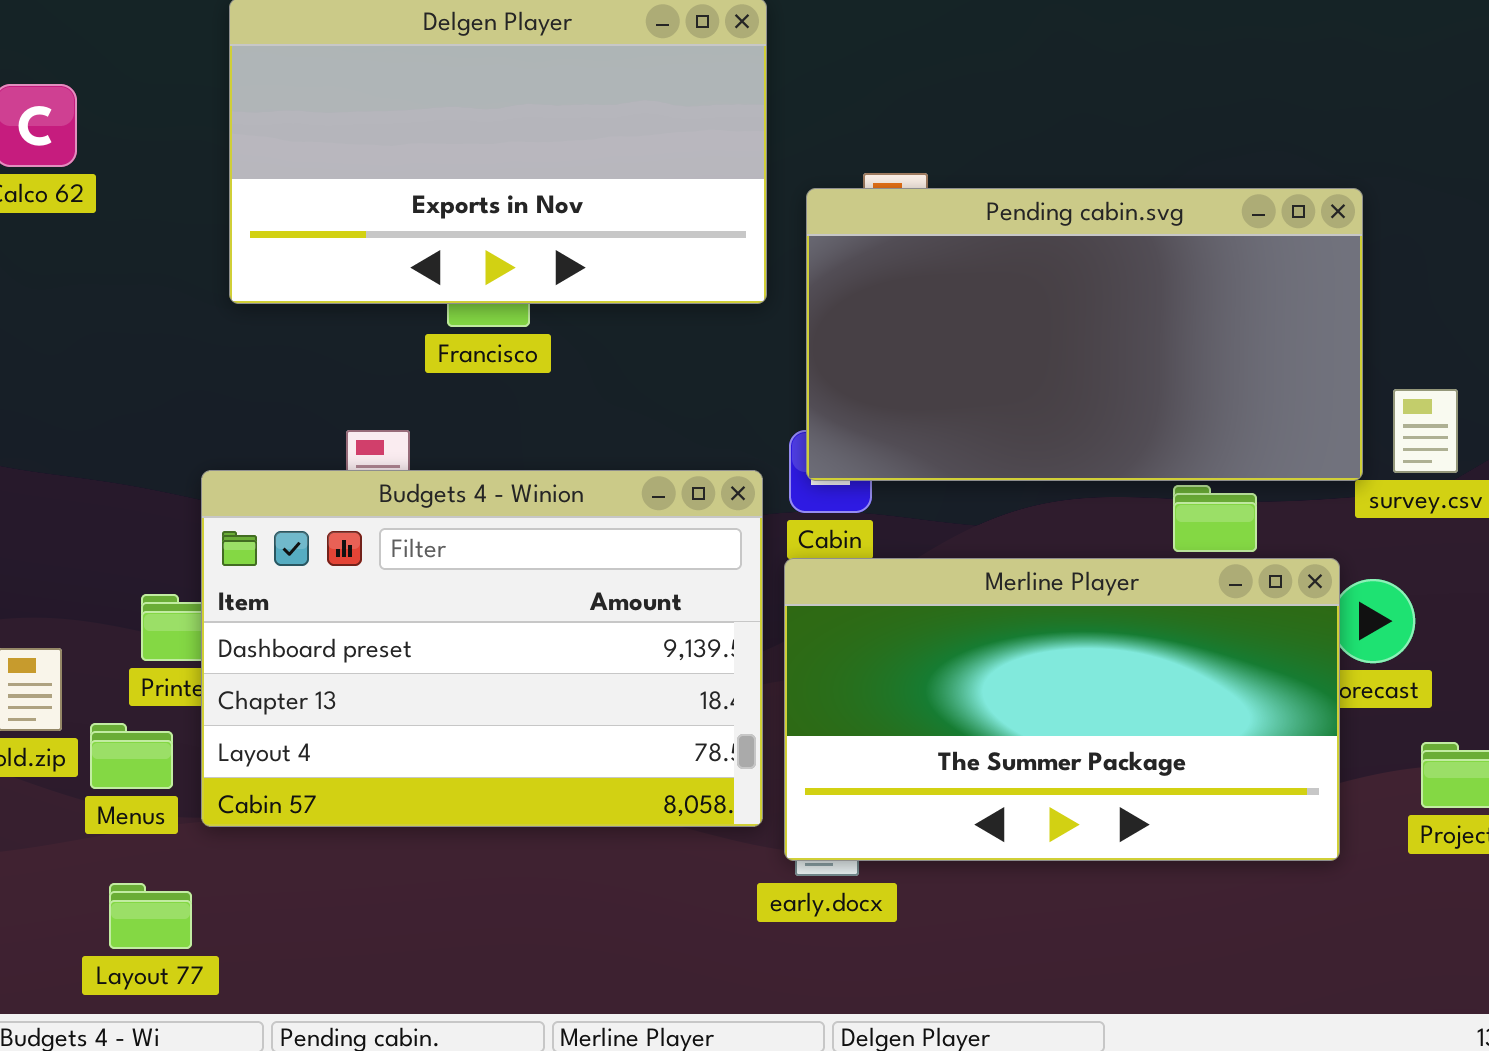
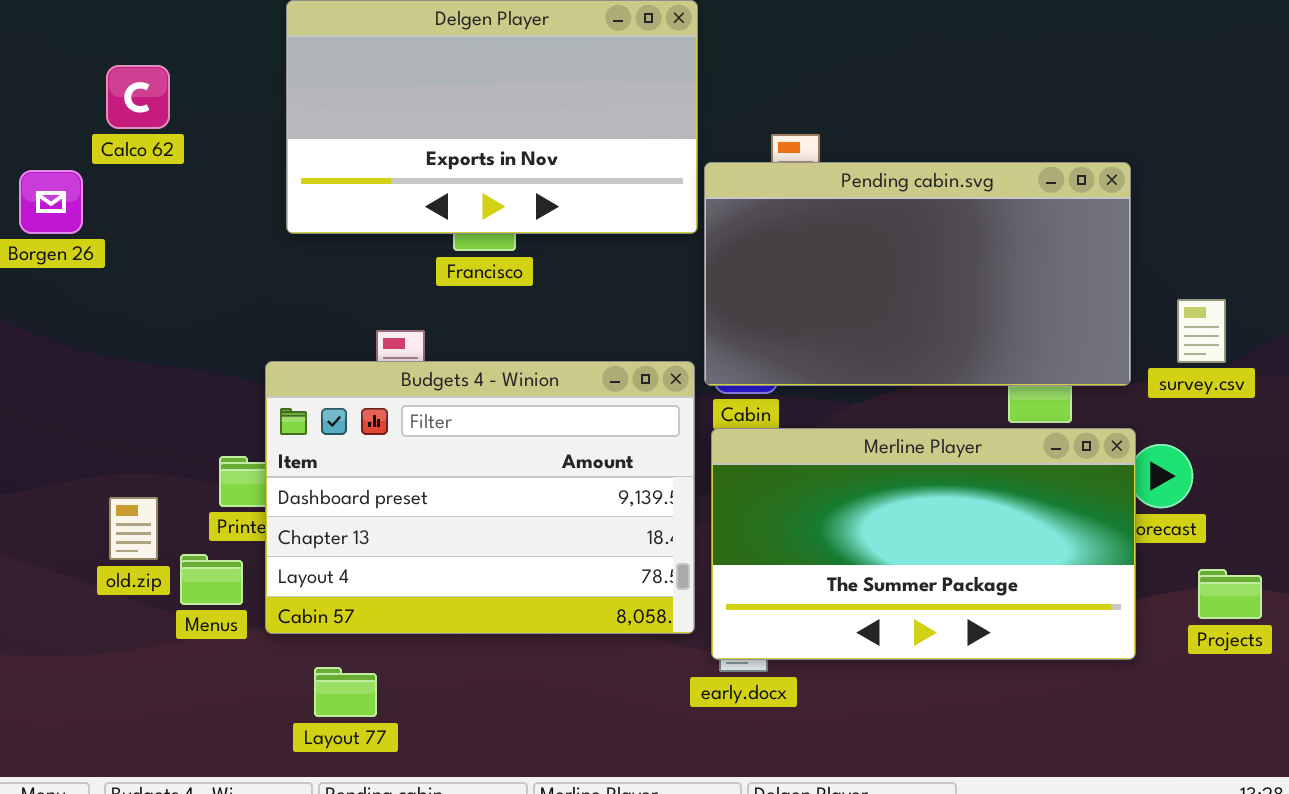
Pending cabin.svg: [806,188,1363,481] -> [704,162,1131,386], moved
Layout 77: [109,883,192,949] -> [314,667,377,717], moved

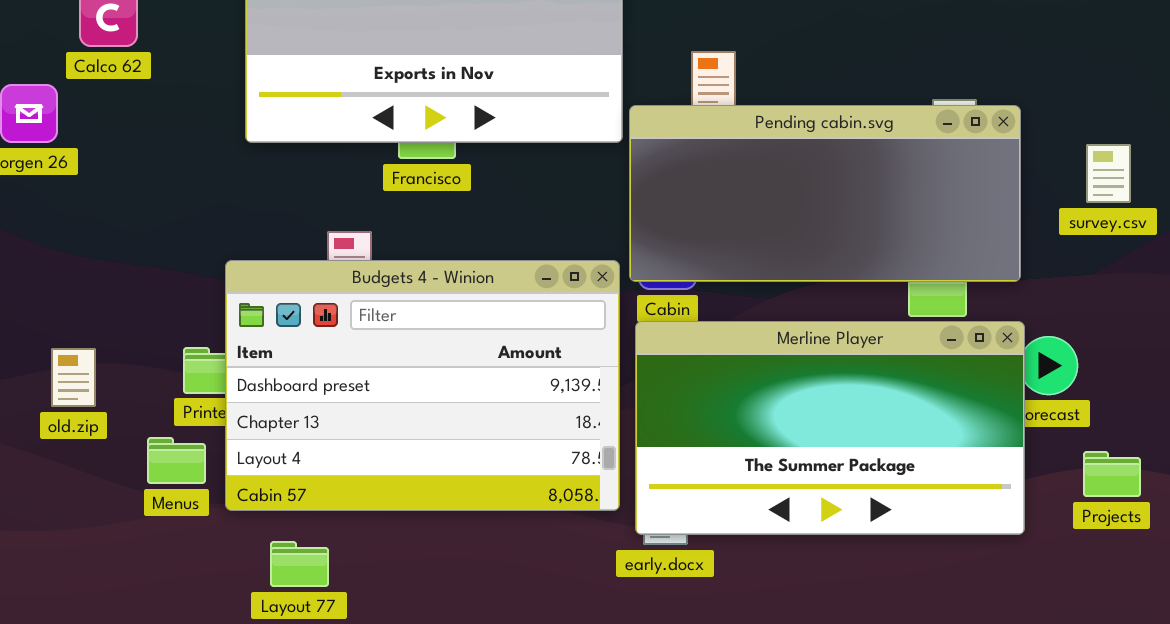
Pending cabin.svg: [704,162,1131,386] -> [629,105,1021,282], resized
survey.csv: [1177,299,1226,363] -> [1086,144,1131,203], moved
old.zip: [109,497,158,560] -> [51,348,96,407], moved

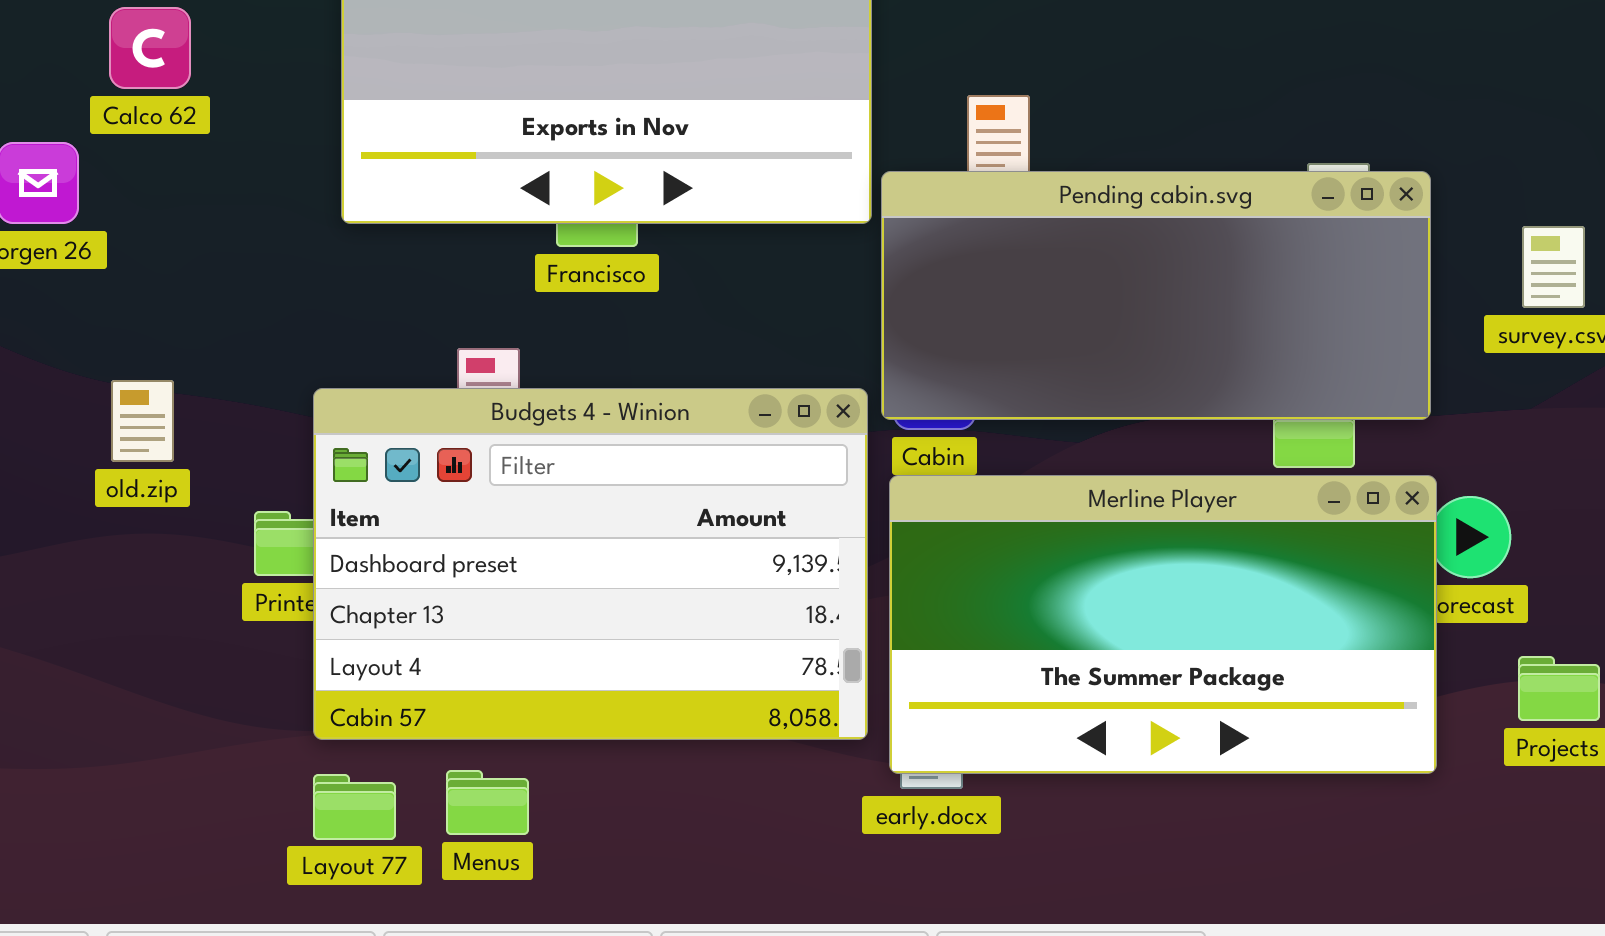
old.zip: [51,348,96,407] -> [111,380,174,462], moved
Menus: [147,437,206,484] -> [446,770,529,835], moved
Layout 77: [270,541,329,587] -> [313,774,396,840], moved

